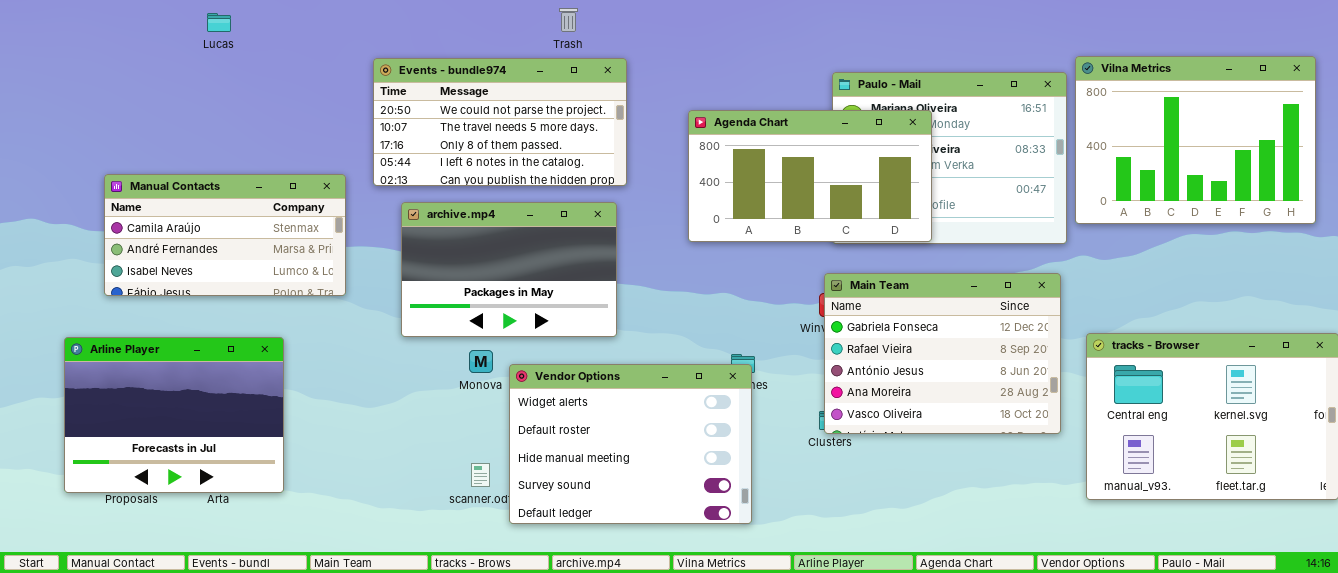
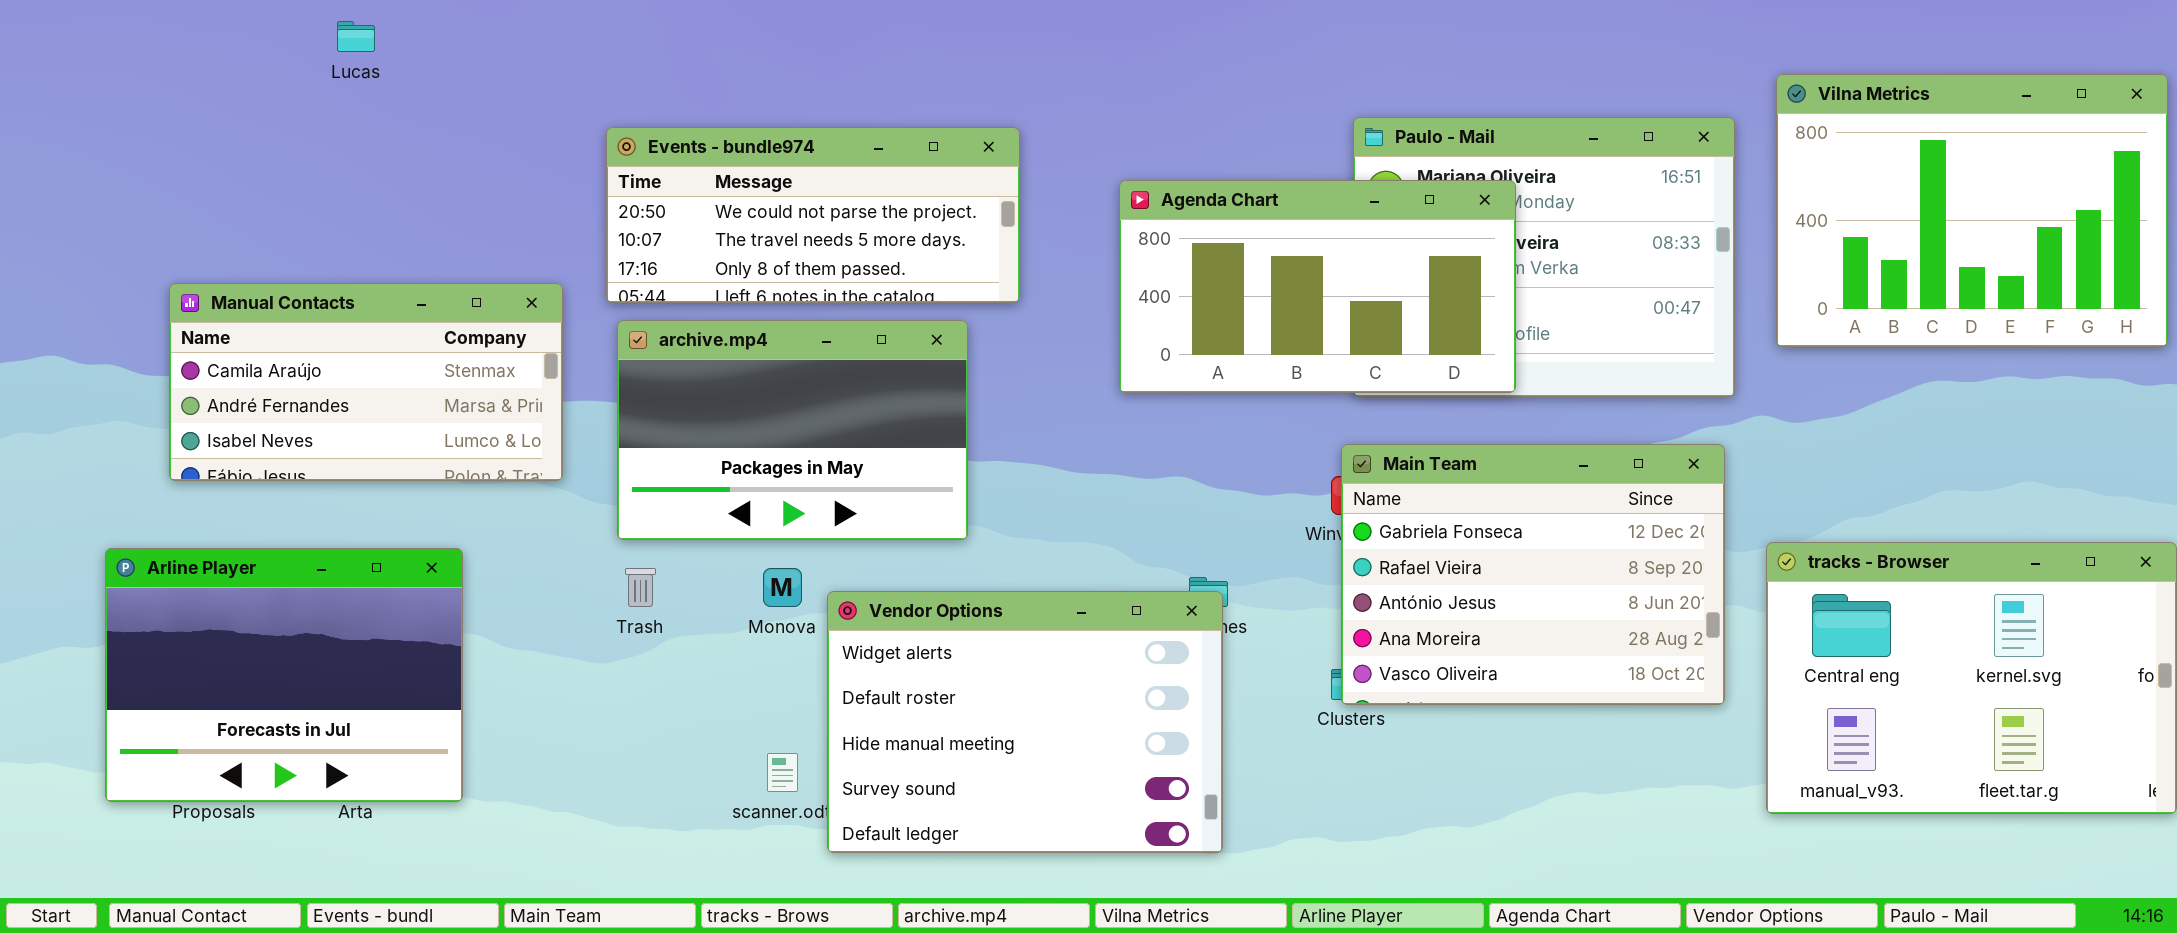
Trash: [559,8,578,32] -> [625,568,656,607], moved
Vilna Metrics: [1075,56,1316,224] -> [1776,74,2168,347], moved
Events - bundle974: [373,58,627,186] -> [606,127,1020,303], resized
archive.mp4: [401,202,617,337] -> [617,320,968,540], moved

